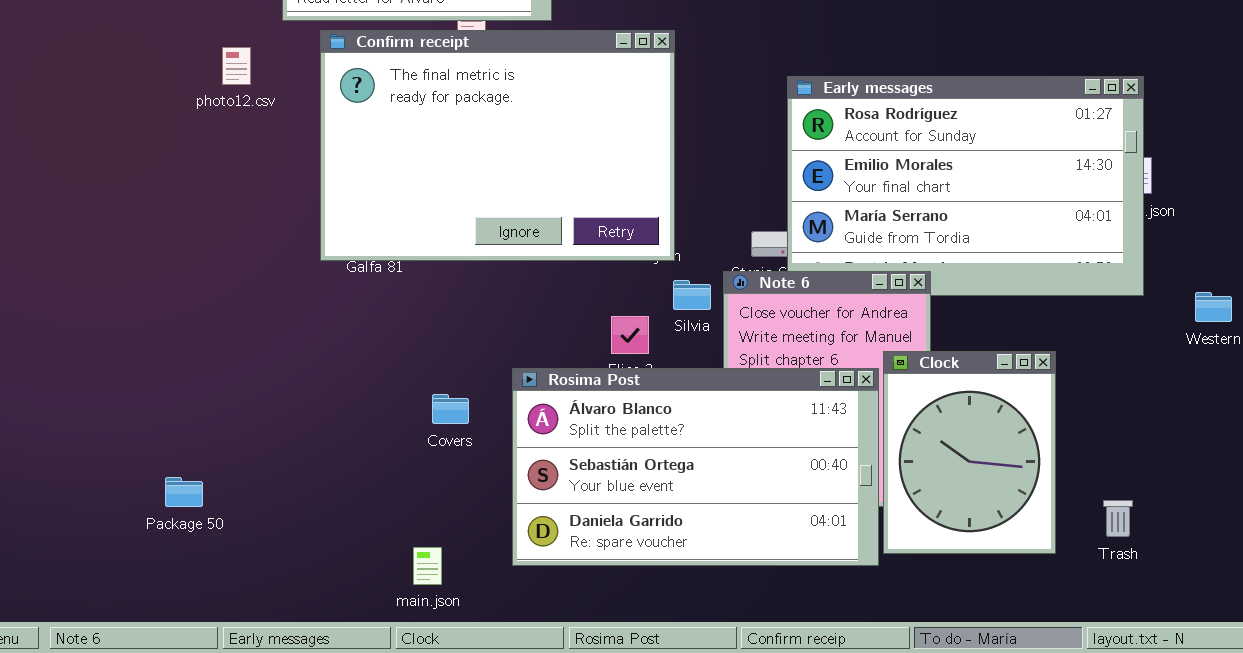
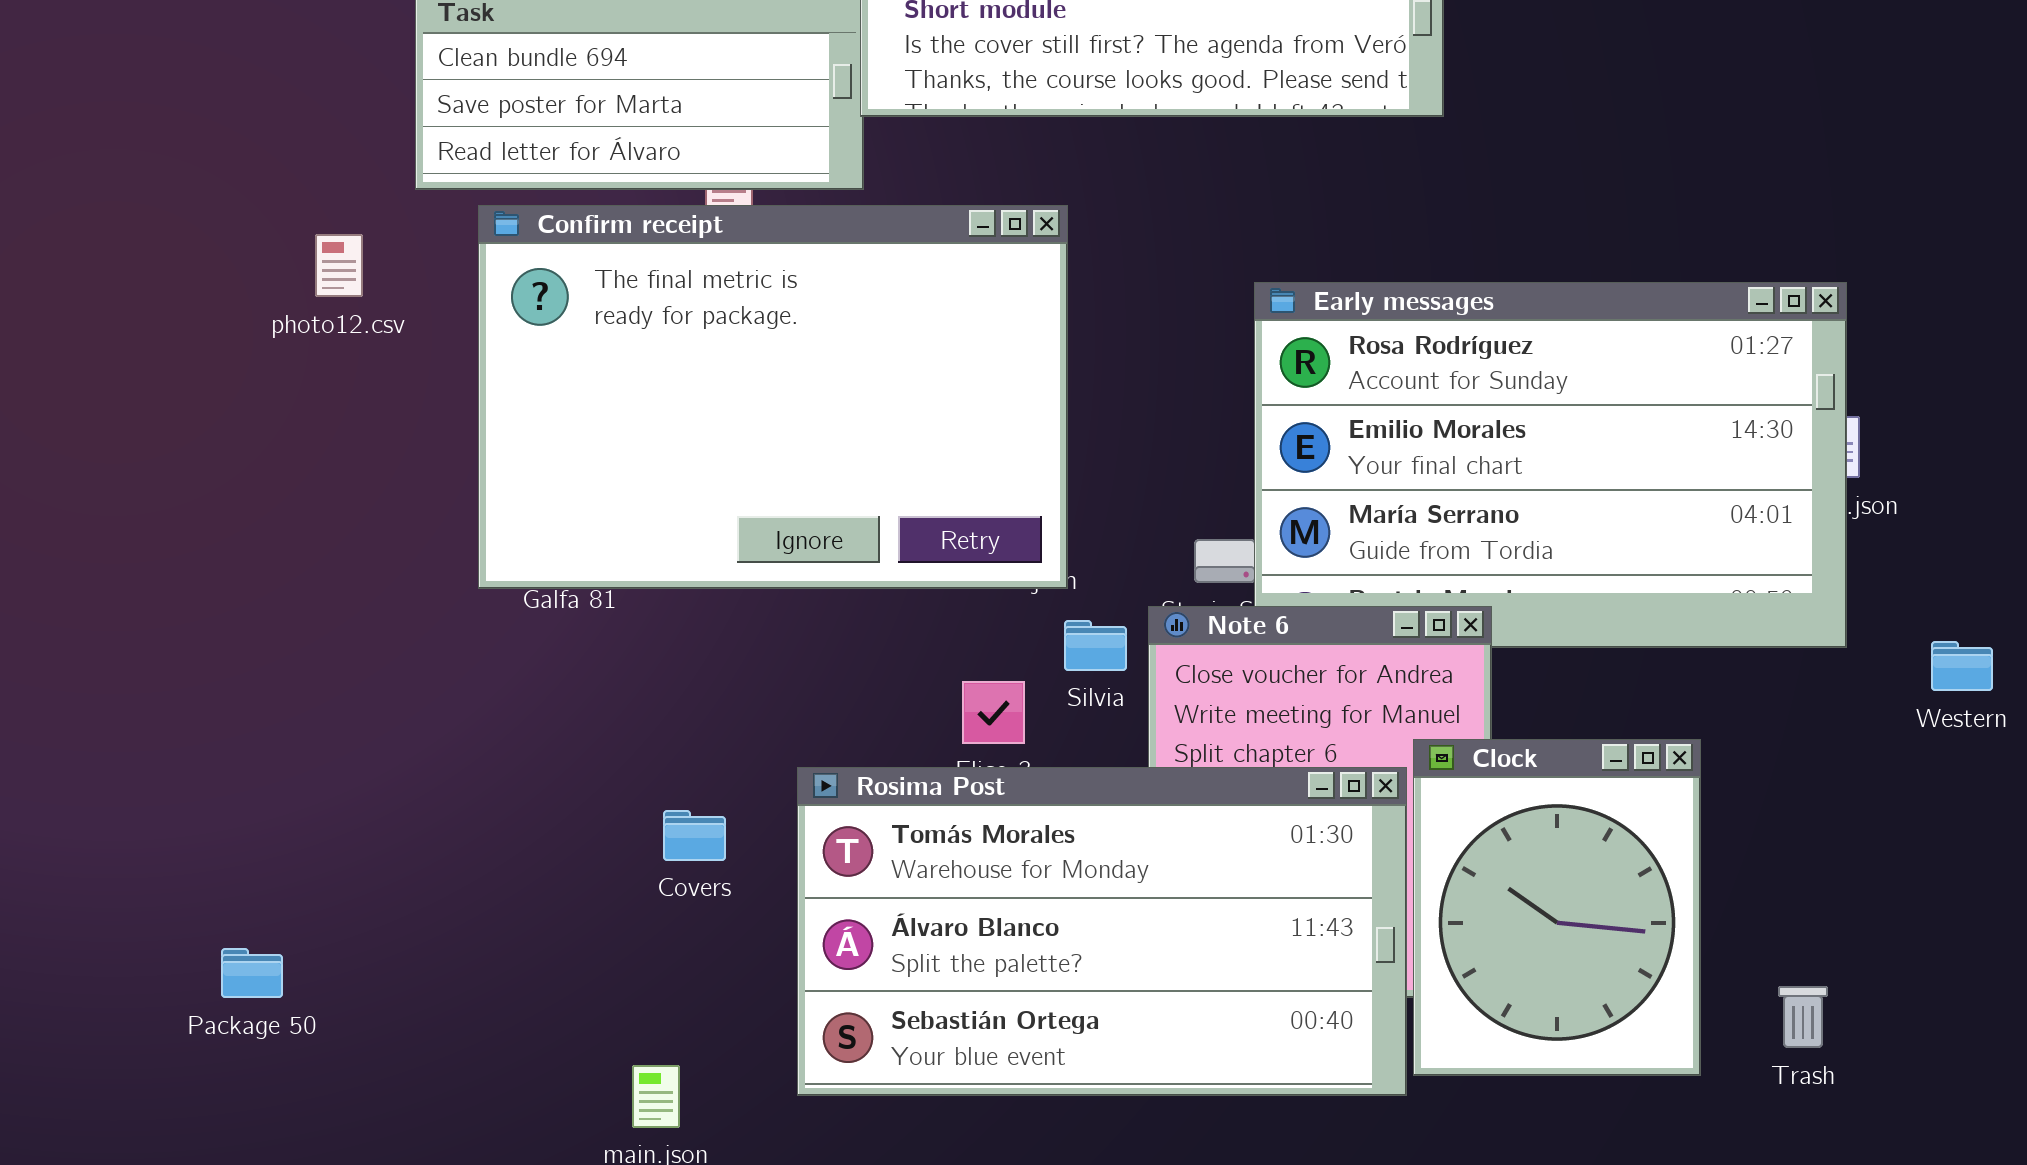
Rosima Post: [512,368,879,566] -> [797,767,1407,1096], scrolled up 1 row

